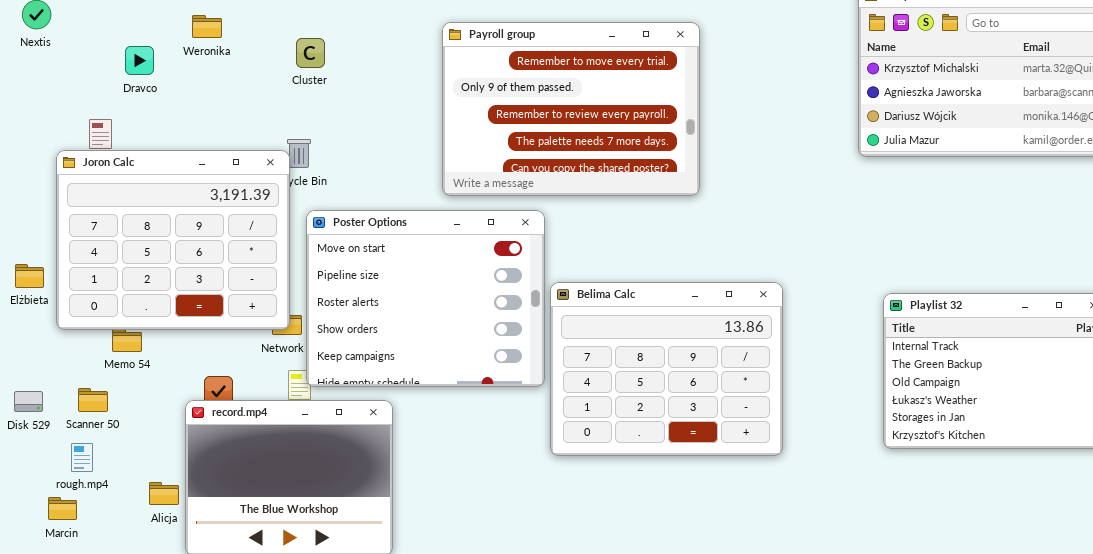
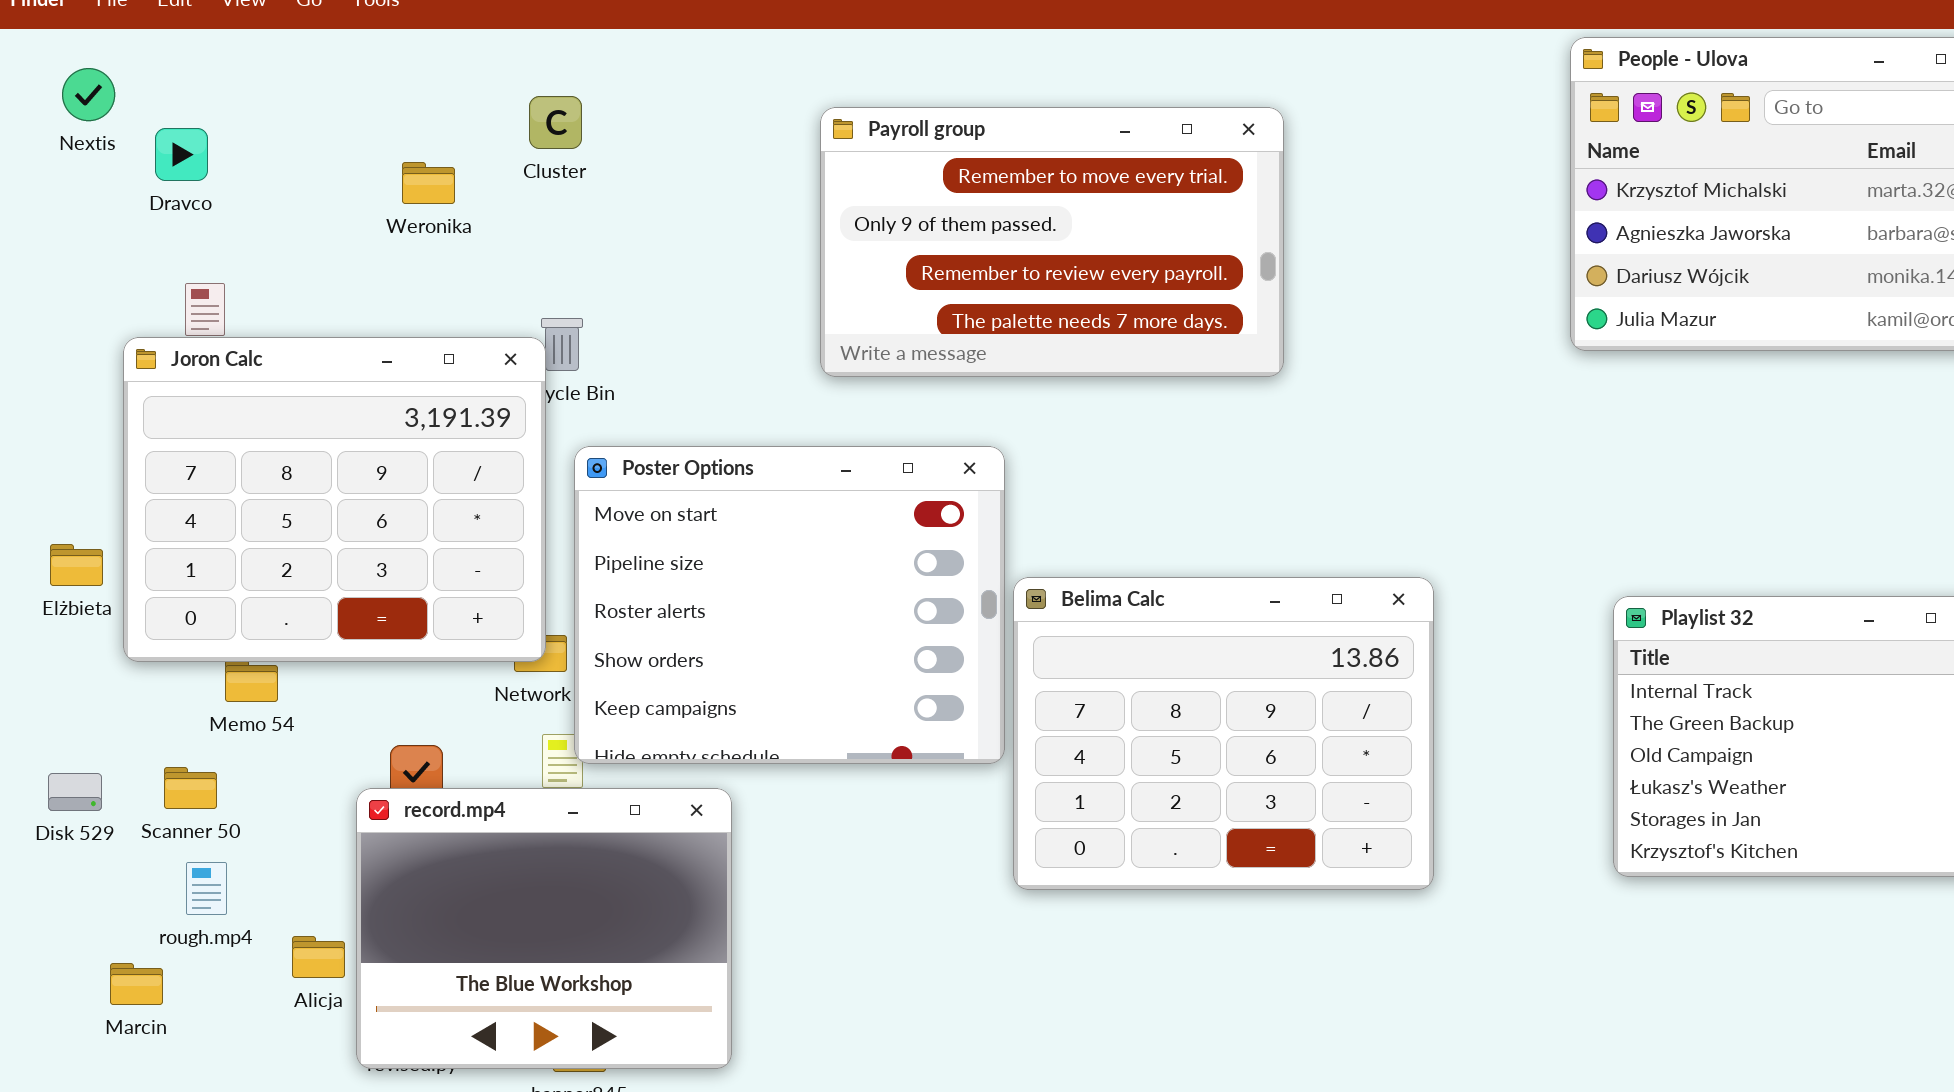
Weronika: [192,15,222,38] -> [402,162,455,204], moved
Payroll group: [442,22,700,196] -> [820,107,1284,377], resized
Cluster: [296,38,325,68] -> [529,96,582,149], moved
Dravco: [125,46,154,75] -> [155,128,208,181], moved
rough.mp4: [71,443,93,472] -> [186,862,227,915], moved

